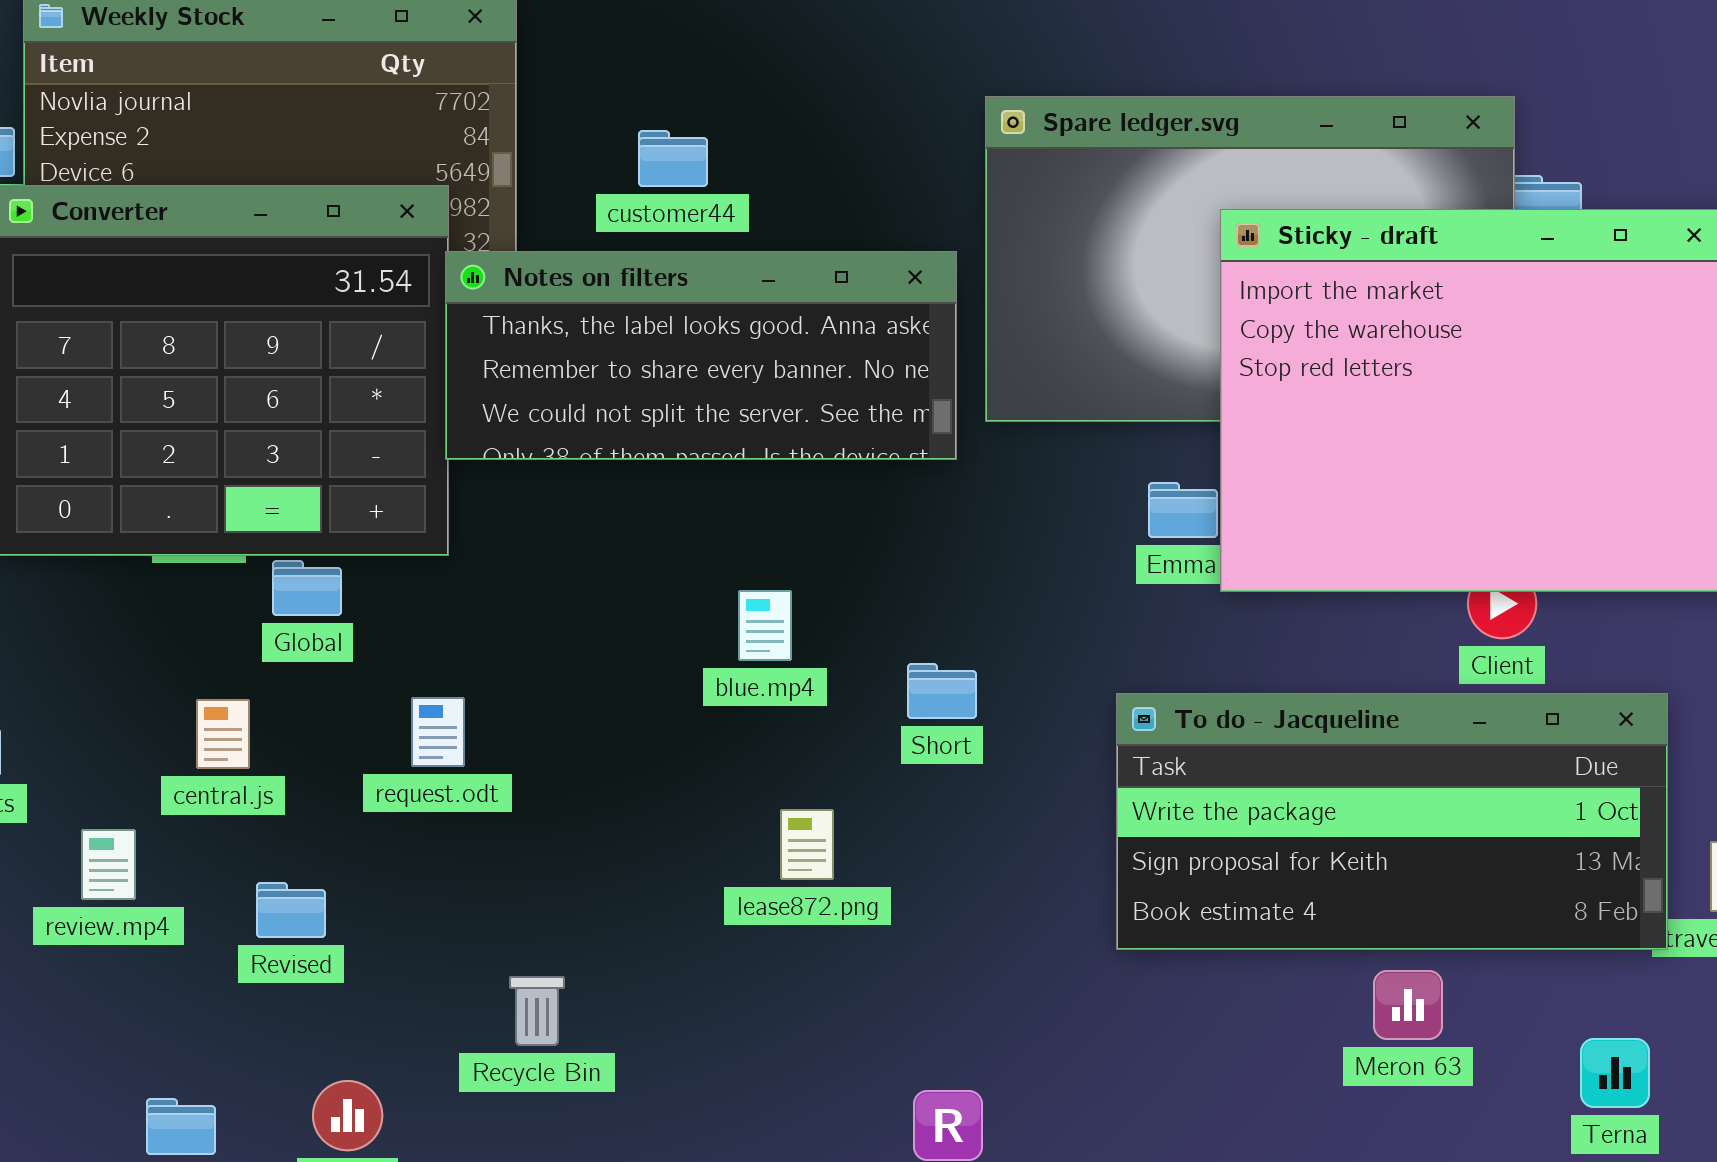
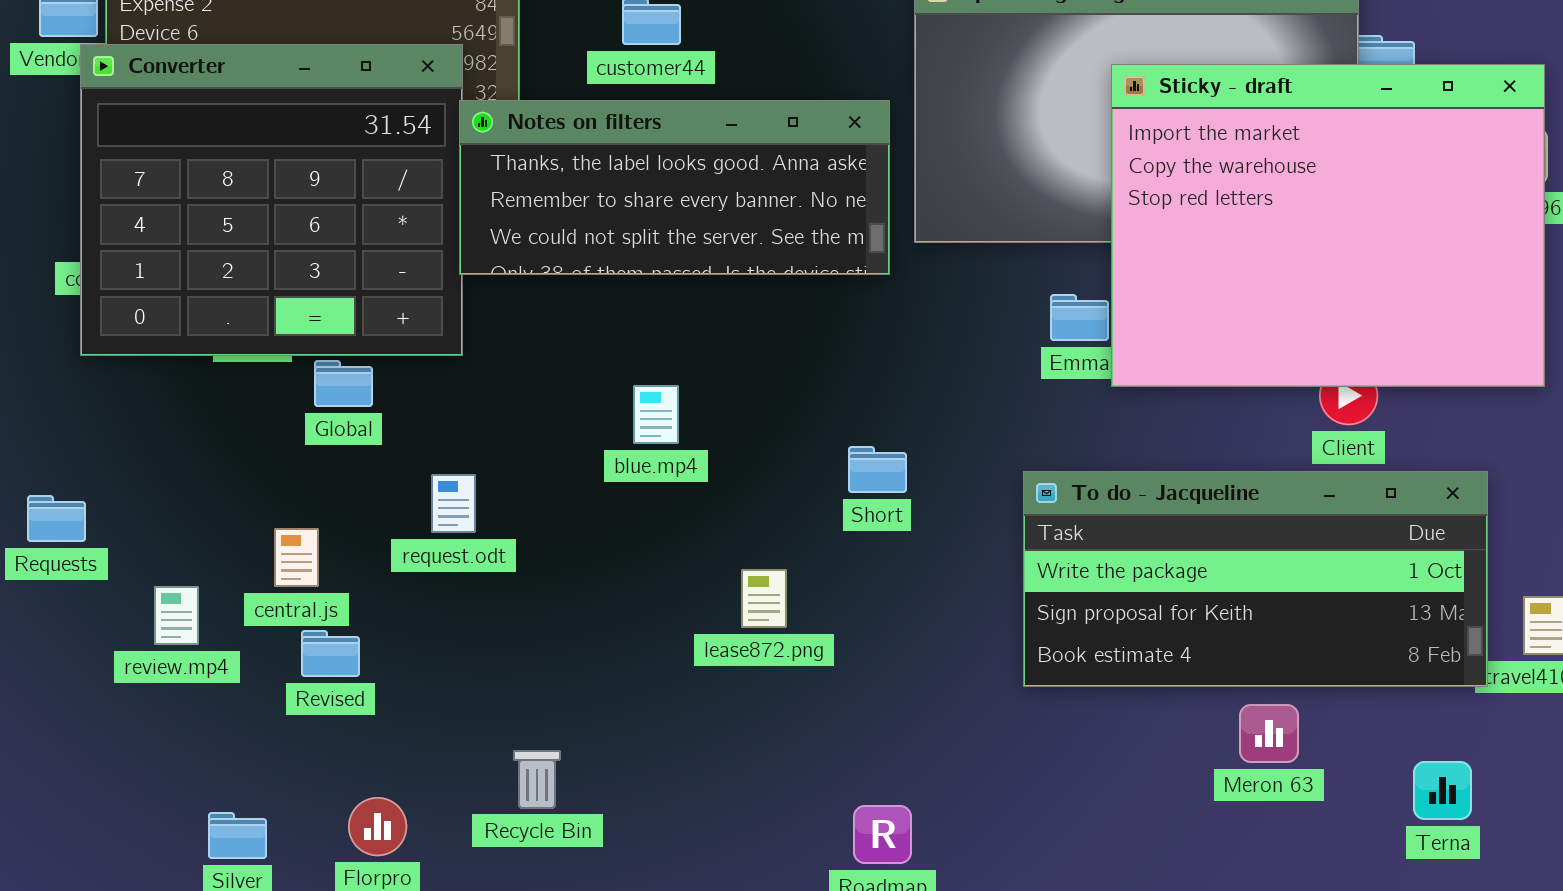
blue.mp4: [738,590,792,661] -> [633,385,679,444], moved
central.js: [196,699,250,769] -> [274,528,319,587], moved
Recycle Bin: [509,976,565,1046] -> [513,750,561,809], moved

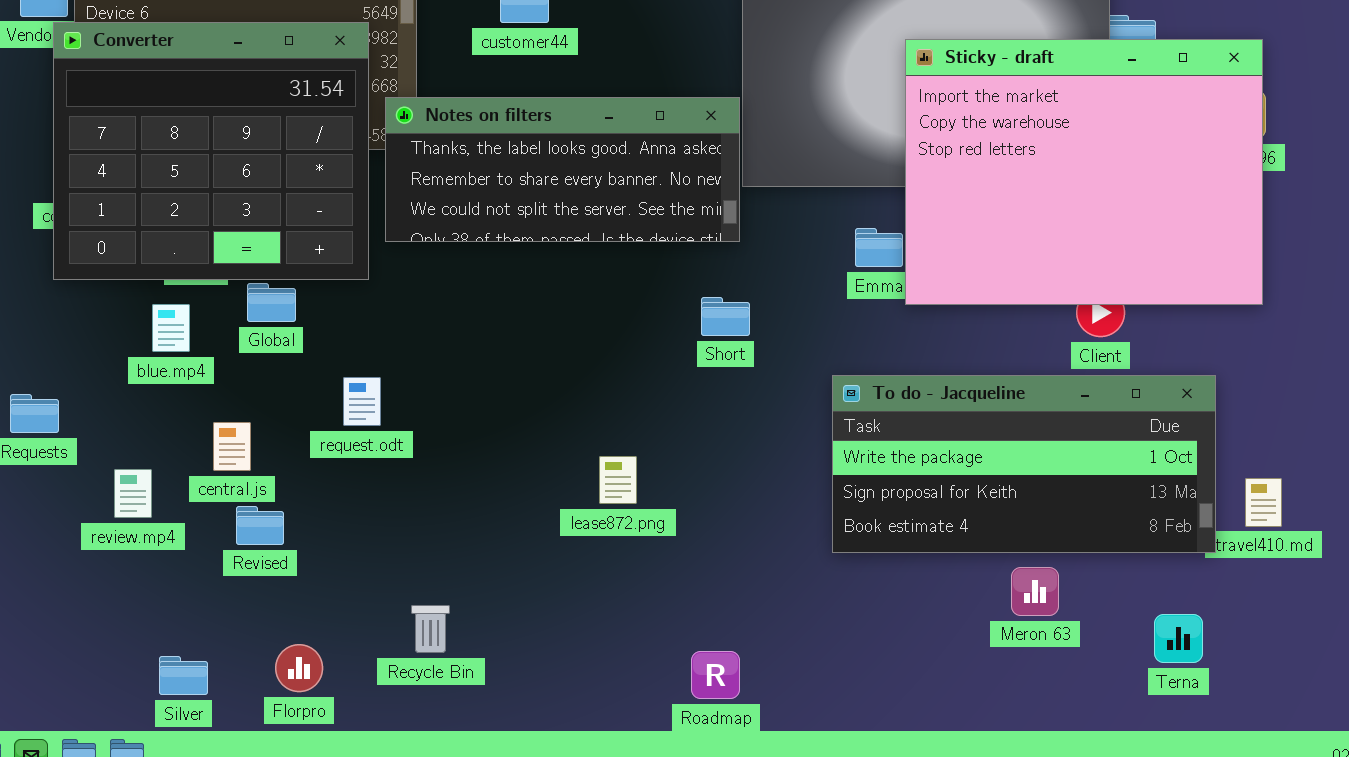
Notes on filters: [459,100,890,275] -> [385,97,740,242], moved
blue.mp4: [633,385,679,444] -> [152,304,190,352], moved
Short: [848,446,907,493] -> [701,297,750,336], moved

